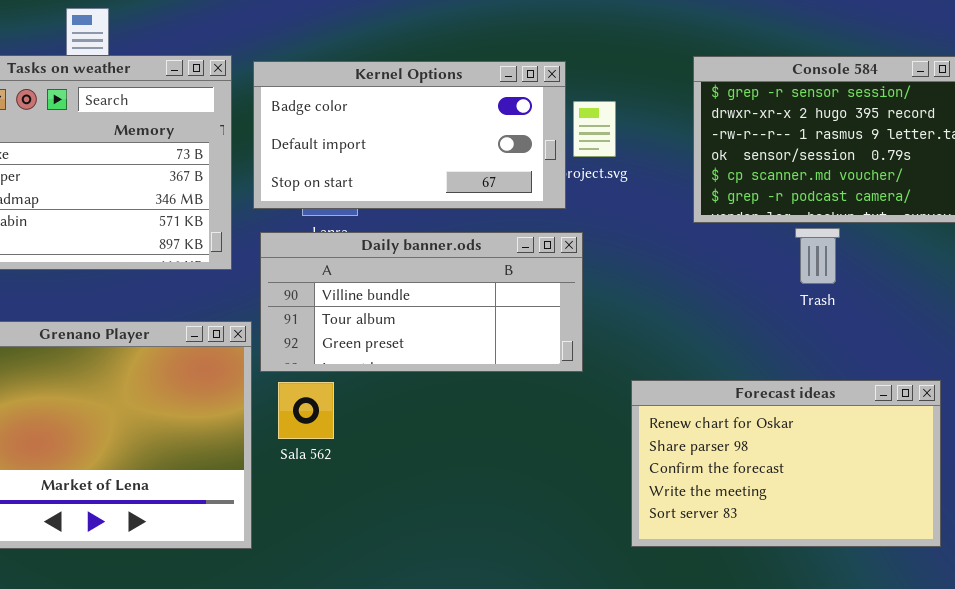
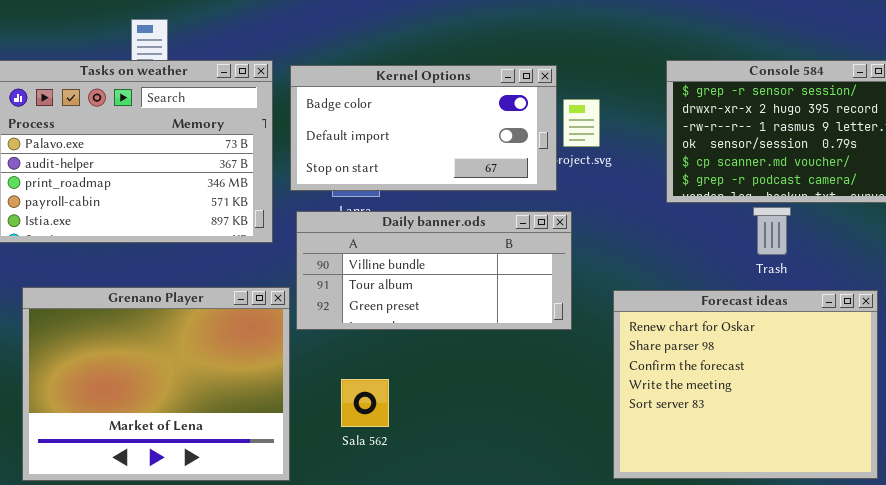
Forecast ideas: [631,380,941,547] -> [613,290,878,479], resized
Sala 562: [278,382,334,439] -> [341,379,389,427], moved

